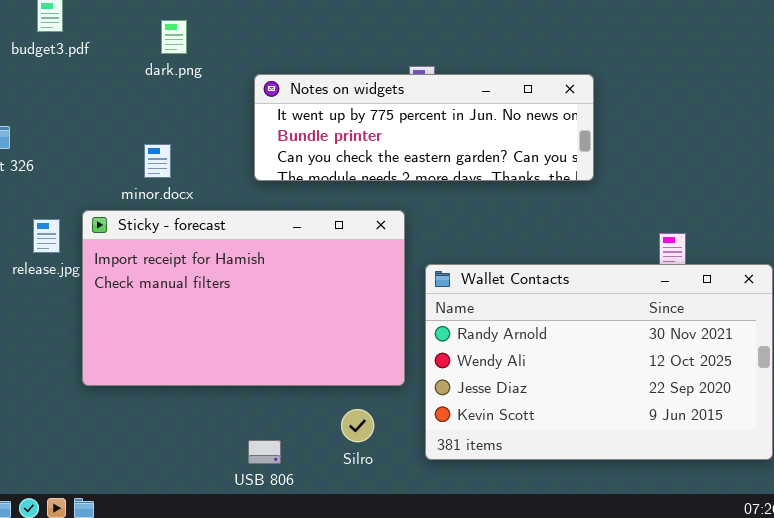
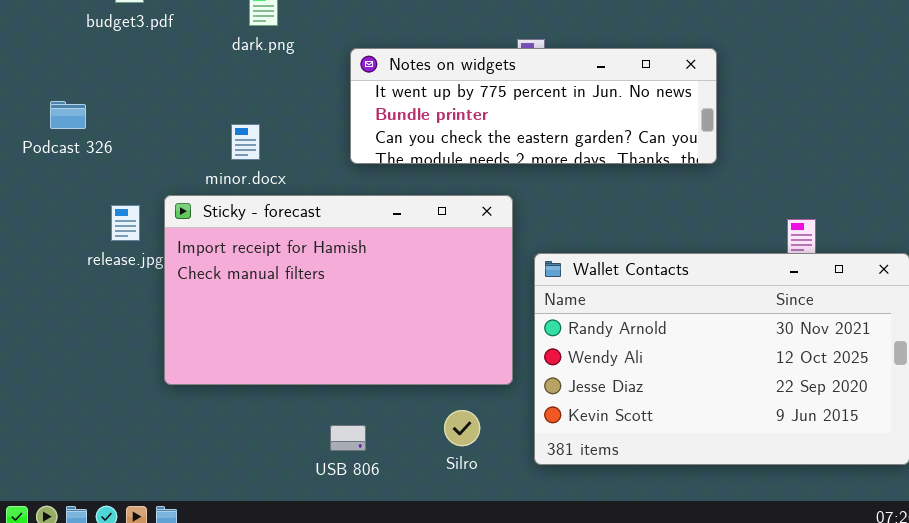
USB 806: [248,440,281,464] -> [330,425,366,451], moved

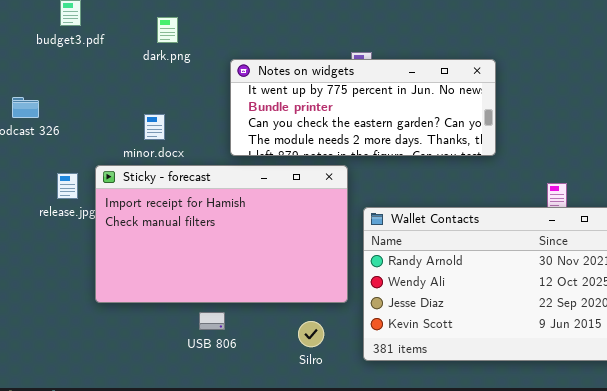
Notes on widgets: [350,48,717,164] -> [230,59,496,156], resized
USB 806: [330,425,366,451] -> [199,312,225,330], moved

